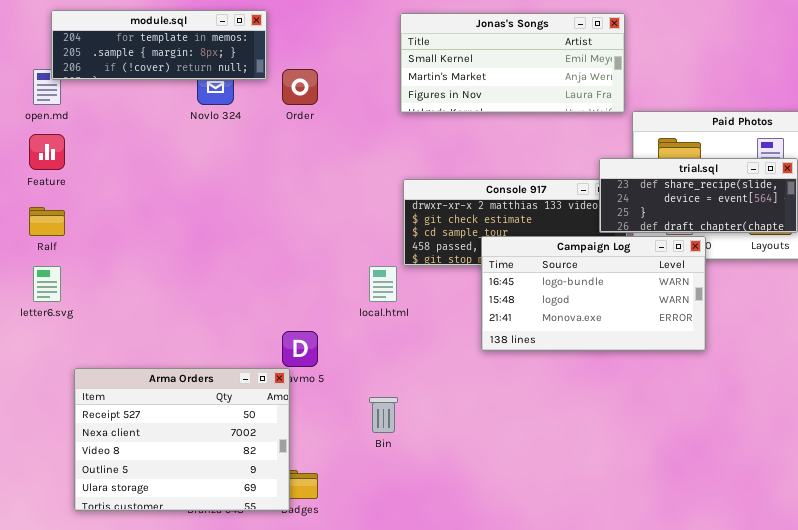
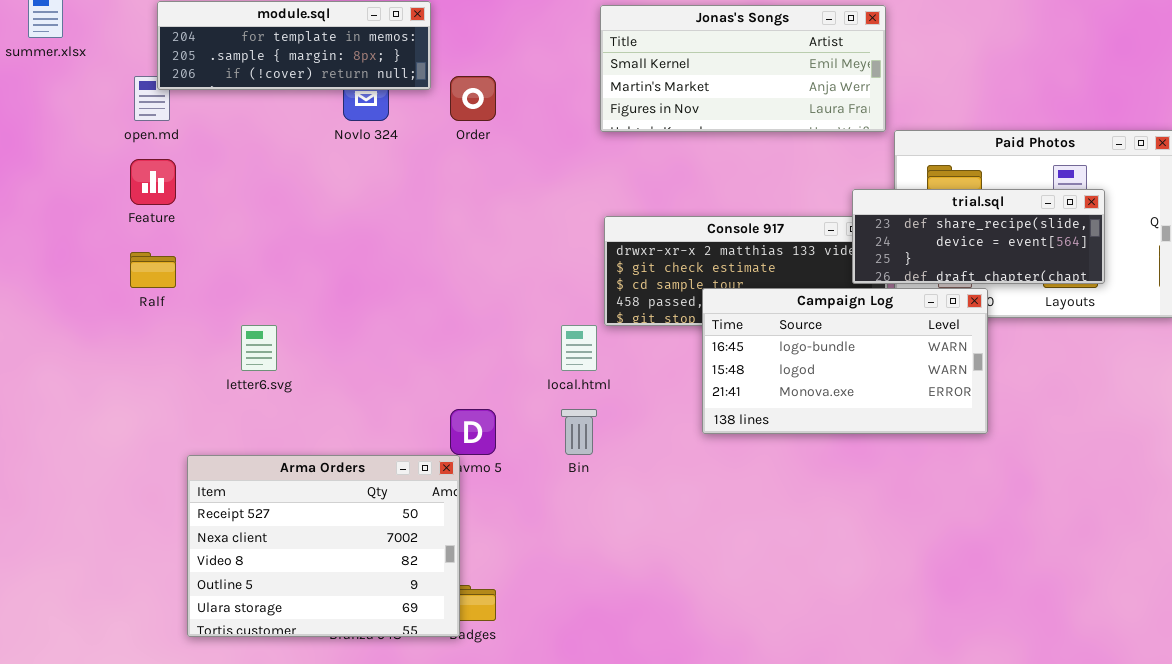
letter6.svg: [33,266,61,302] -> [241,325,277,371], moved
Bin: [369,397,398,433] -> [561,409,597,455], moved

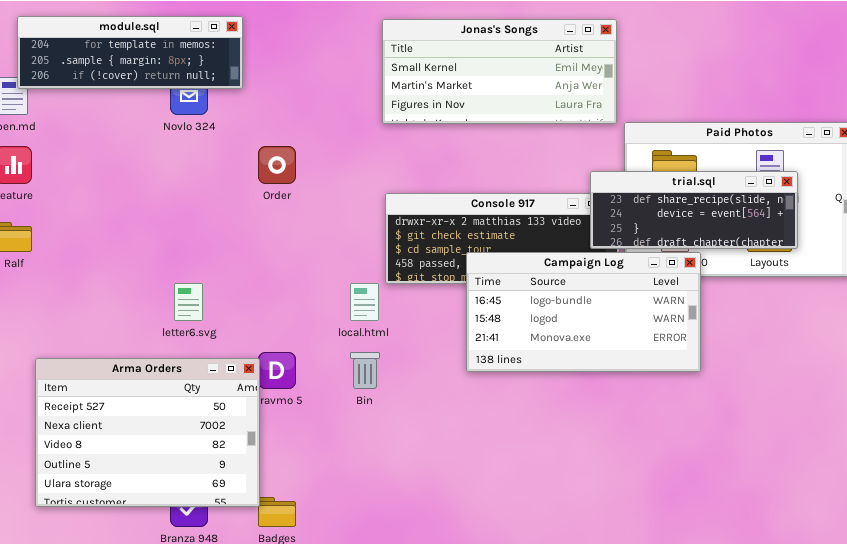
Order: [450,76,496,121] -> [258,146,296,184], moved
letter6.svg: [241,325,277,371] -> [174,283,203,321], moved
Arma Orders: [187,455,460,637] -> [35,358,260,507], moved

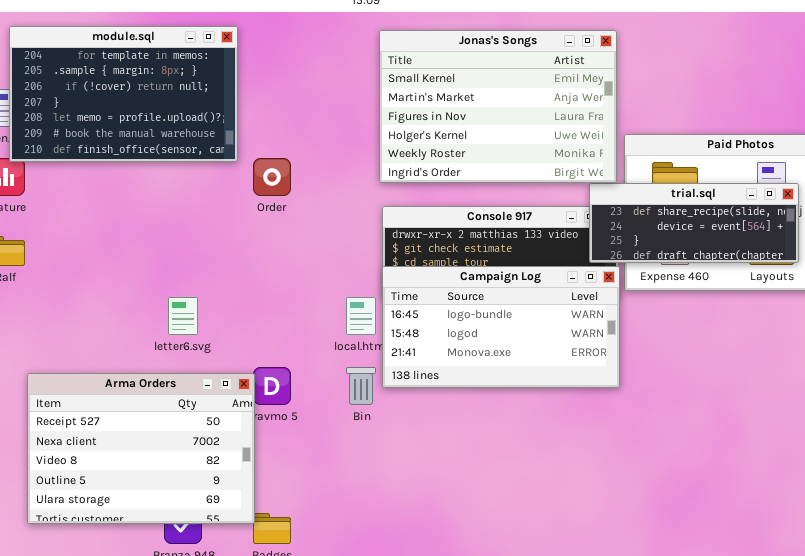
module.sql: [17,16,243,89] -> [9,26,238,162], resized
Jonas's Songs: [382,19,617,124] -> [379,30,617,183], resized
Campaign Log: [466,252,701,372] -> [382,266,620,388], moved

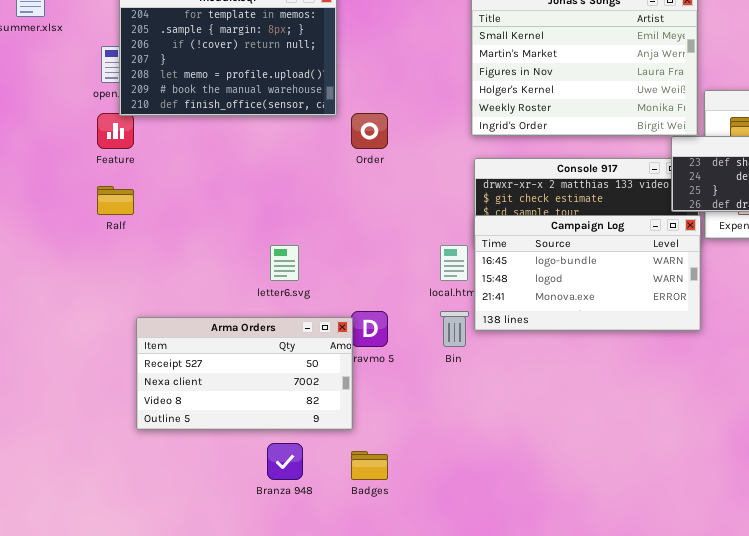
Arma Orders: [27,373,255,524] -> [136,317,353,430], resized

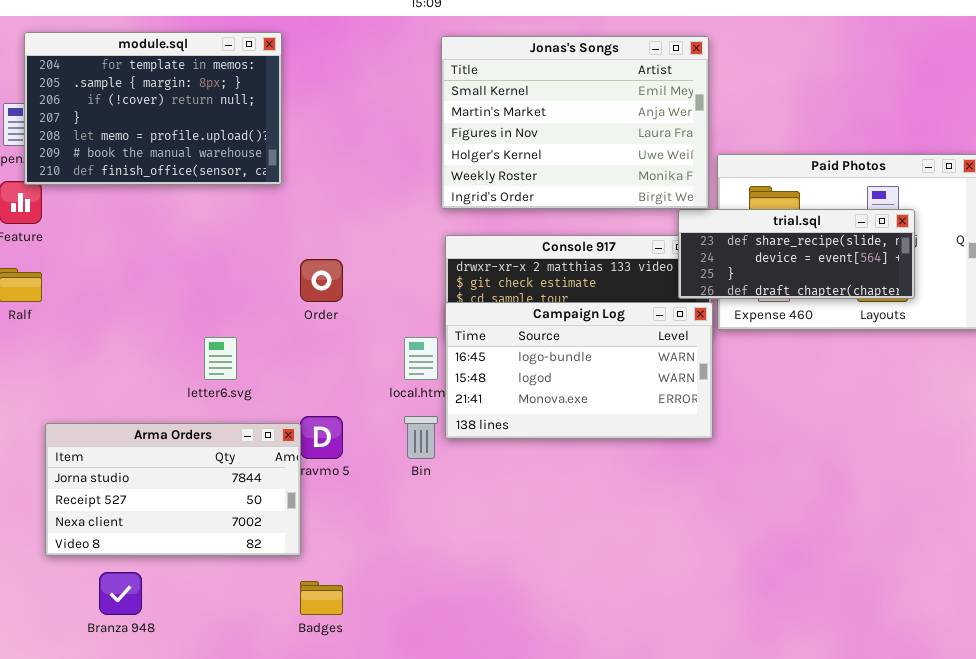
Order: [351,113,388,149] -> [300,259,343,302], moved
Arma Orders: [136,317,353,430] -> [45,423,301,556], scrolled up 1 row
Branza 948: [267,443,303,480] -> [99,572,142,615], moved

